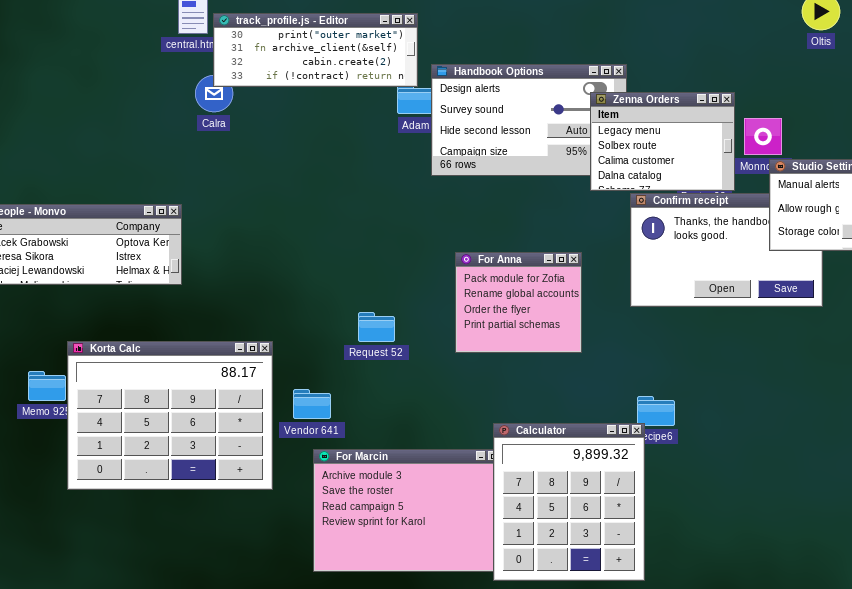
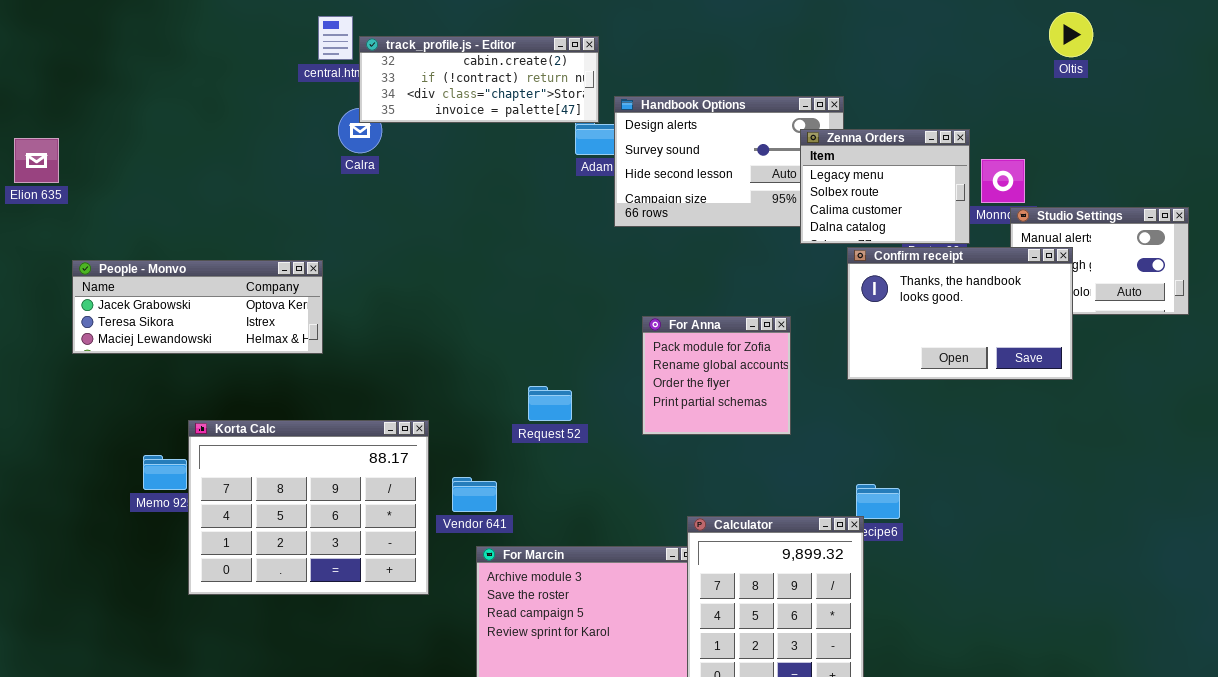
track_profile.js - Editor: [213,13,418,87] -> [359,36,599,123], scrolled down 2 rows
Confirm receipt: [630,193,823,307] -> [847,247,1073,380], raised

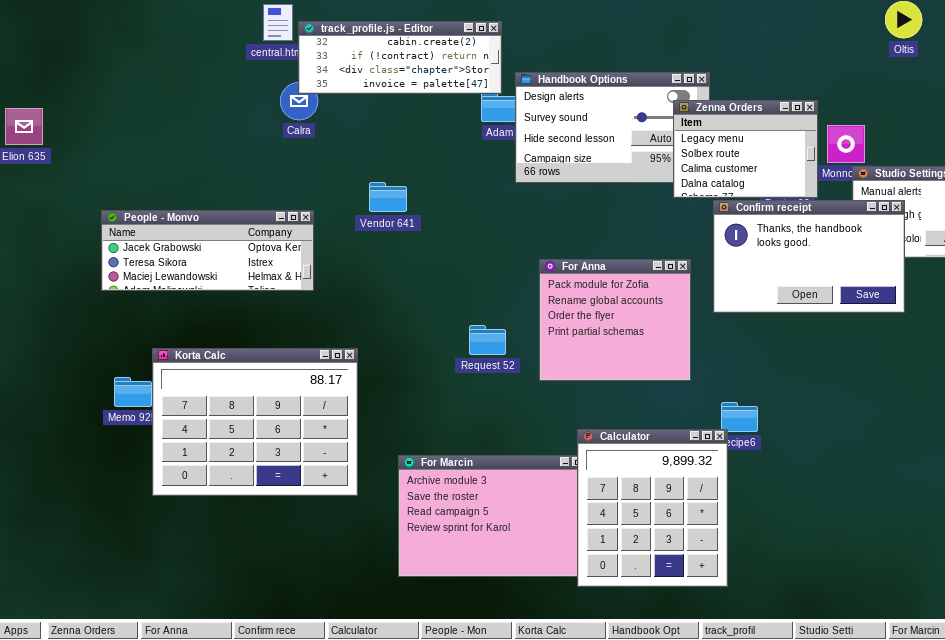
People - Monvo: [72,260,323,354] -> [101,210,314,291], moved
For Anna: [642,316,791,435] -> [539,259,691,381], resized
Request 52: [528,386,572,421] -> [469,325,506,355], moved
Vendor 641: [452,477,497,512] -> [369,182,407,212], moved

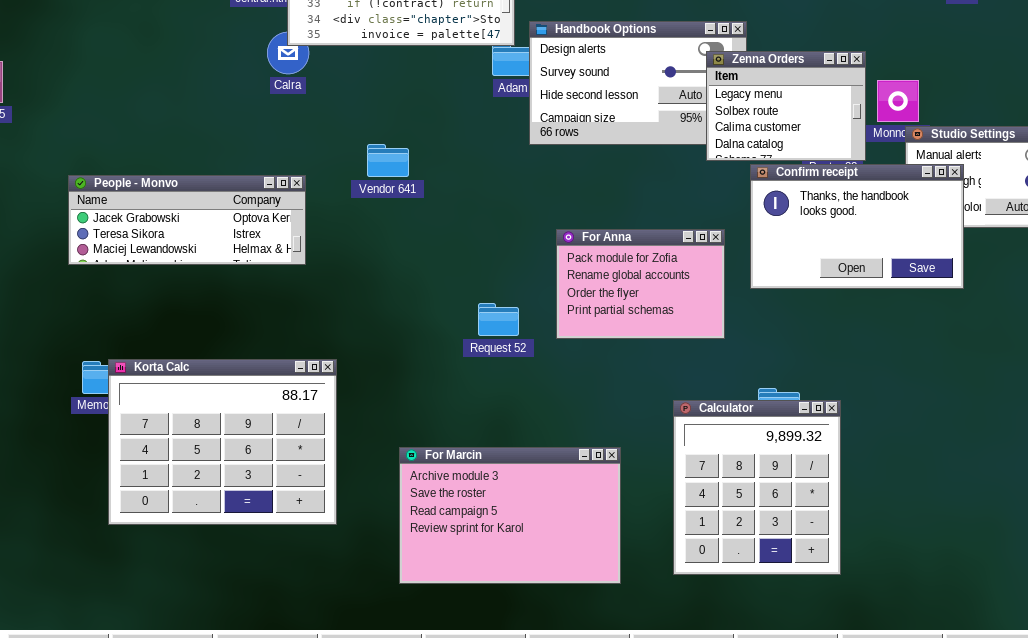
For Anna: [539,259,691,381] -> [556,229,725,339], resized
Korta Calc: [152,348,358,496] -> [108,359,337,525], moved
Calculator: [577,429,728,587] -> [673,400,841,575], moved

